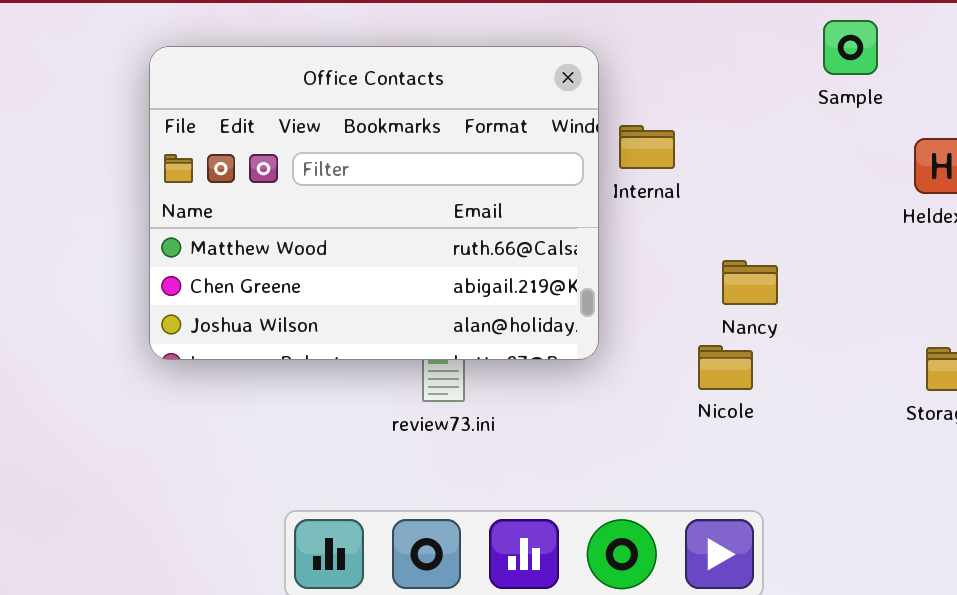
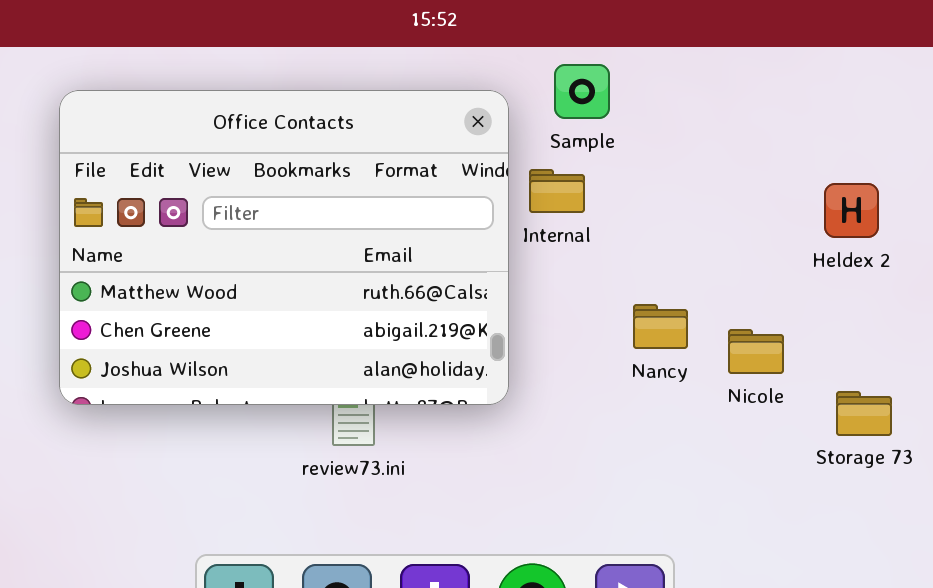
Sample: [823,20,878,75] -> [554,64,610,119], moved
Nicole: [698,345,753,390] -> [728,329,784,374], moved

